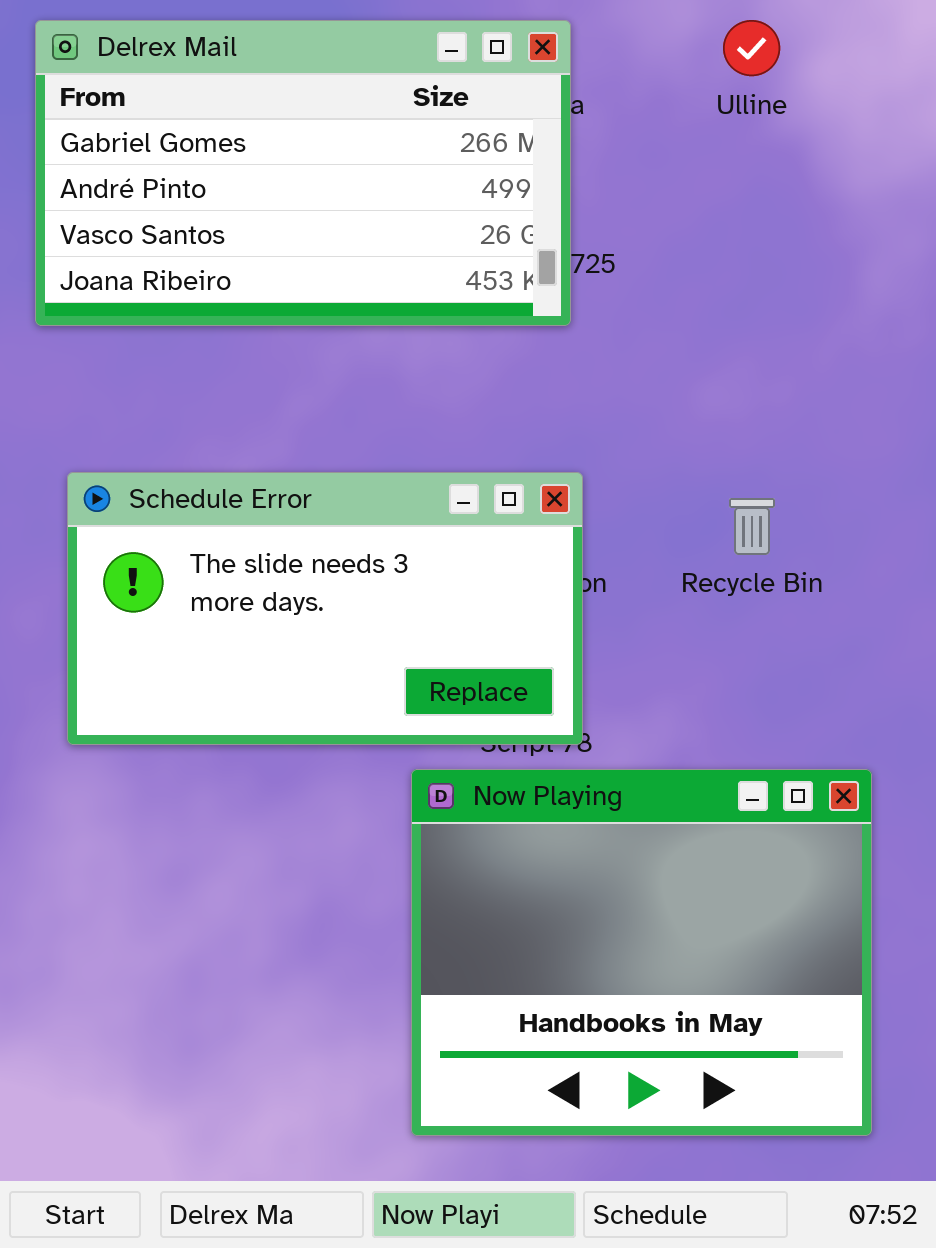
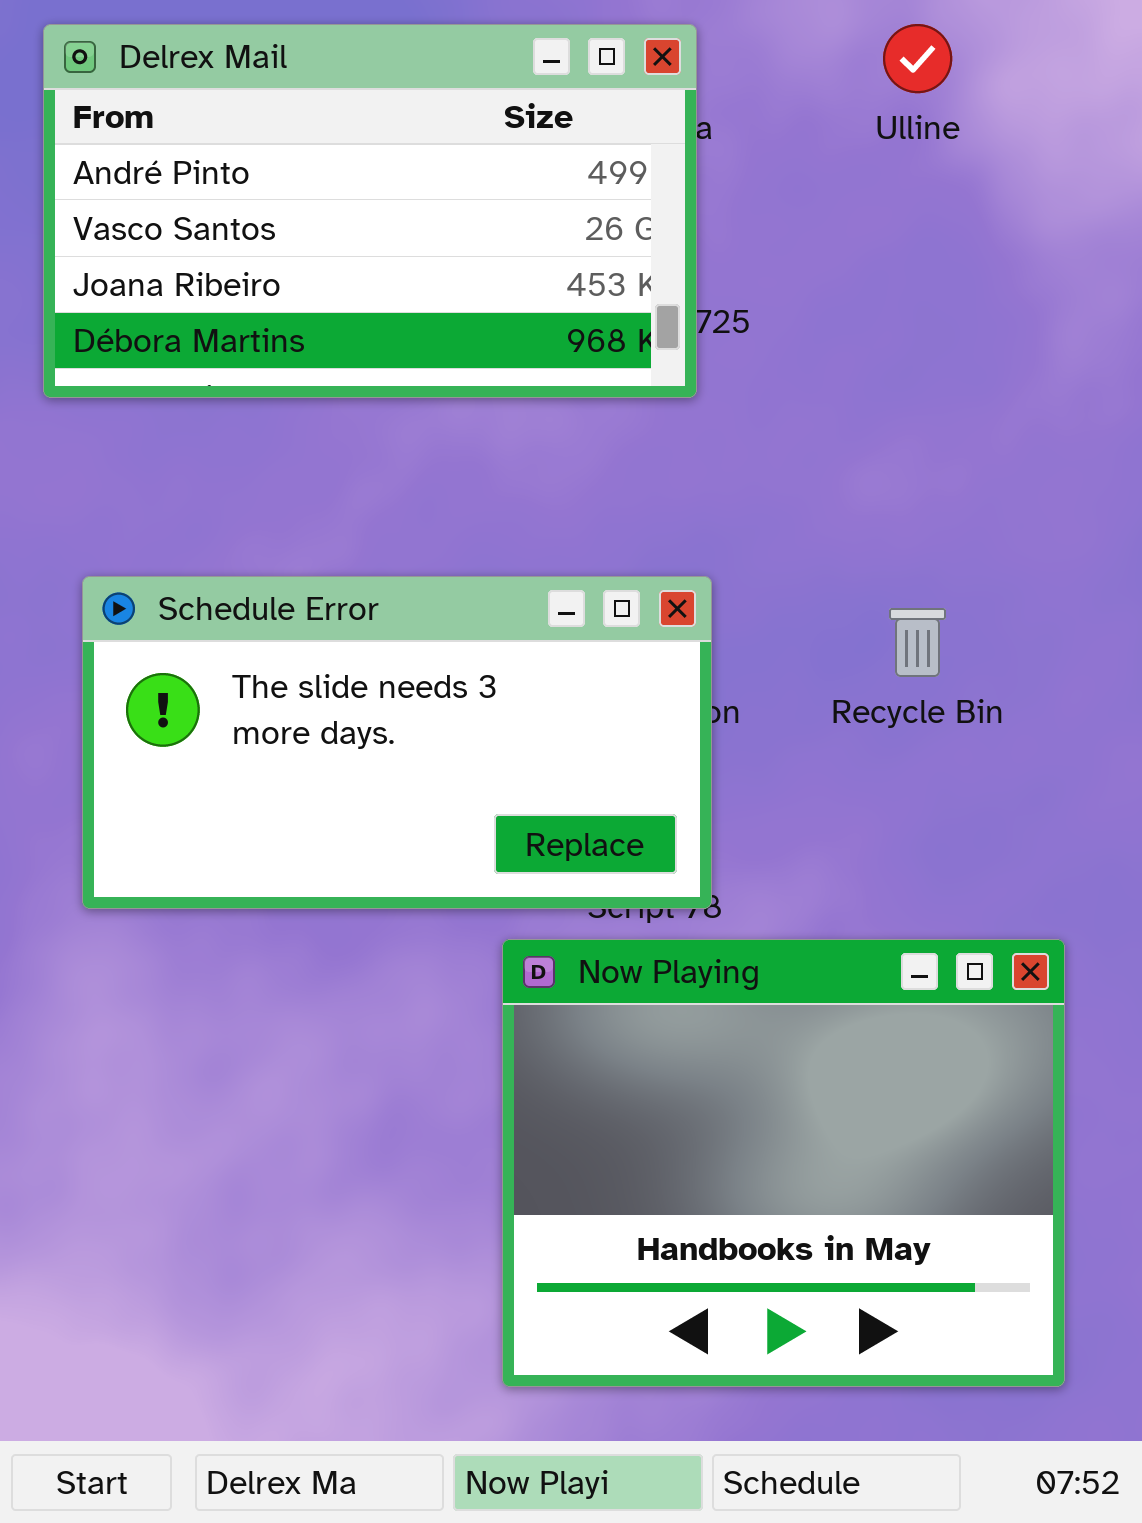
Delrex Mail: [35,20,571,326] -> [43,24,697,398], scrolled down 1 row

